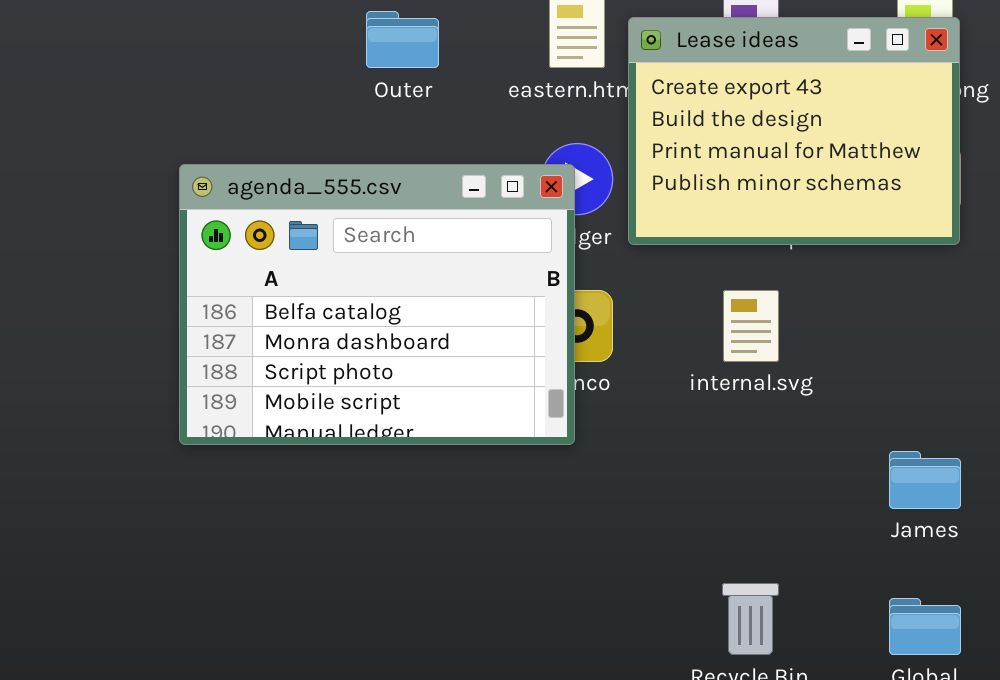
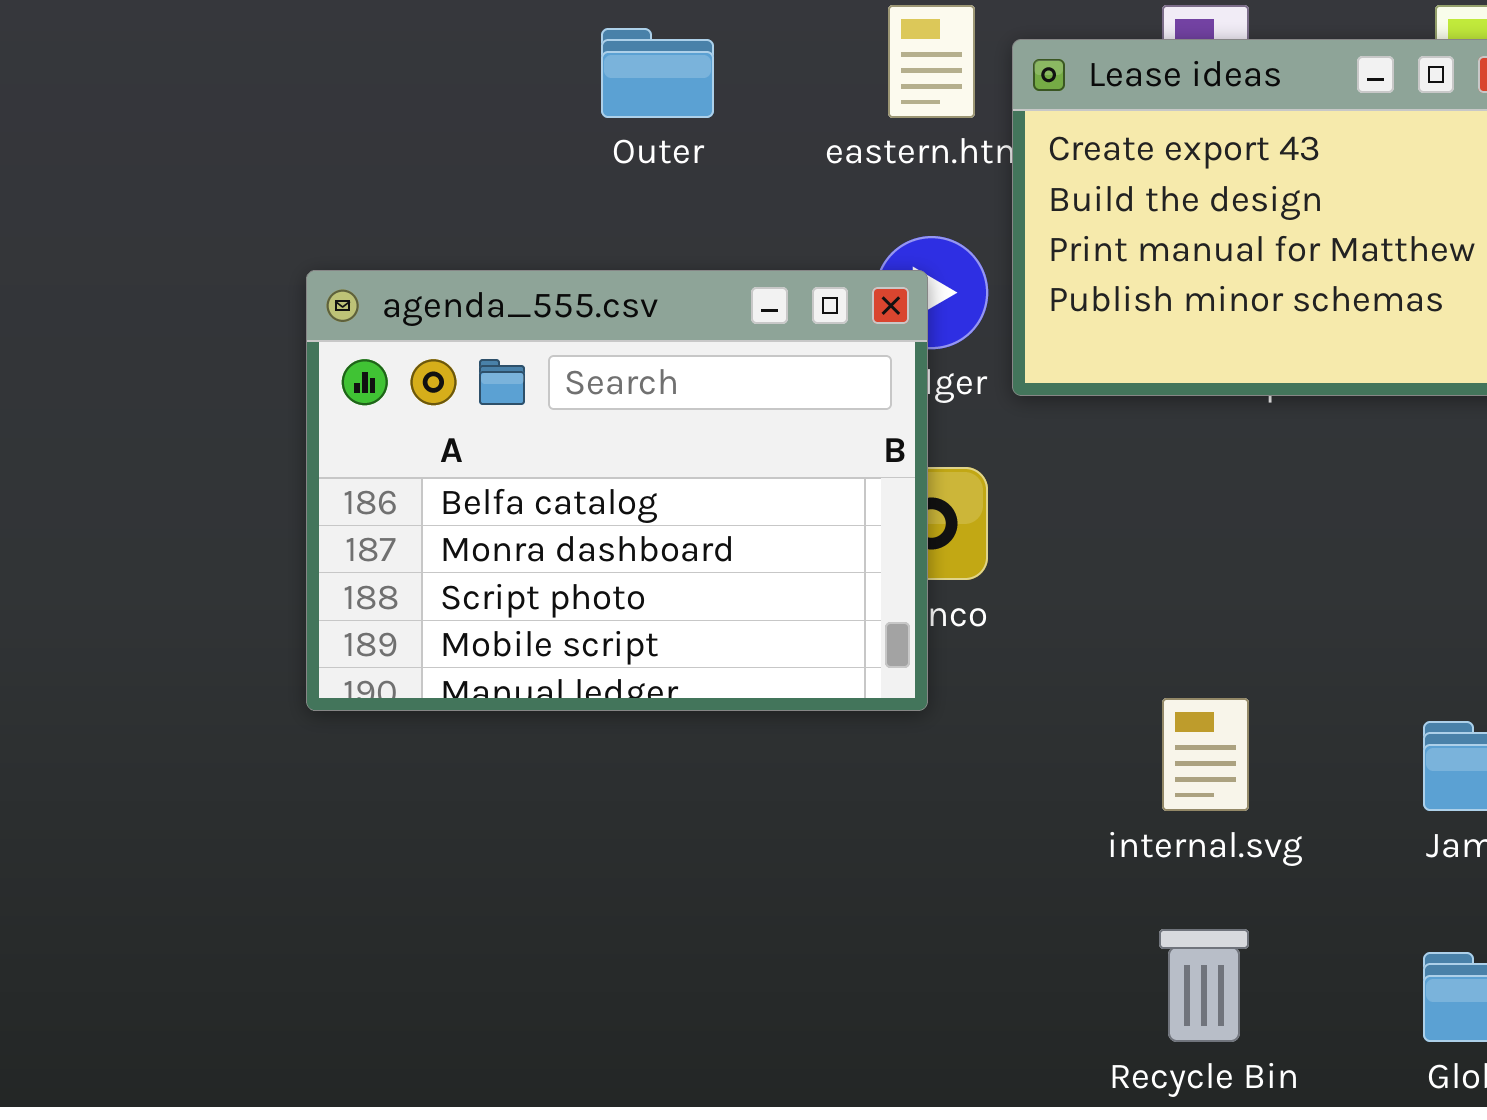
internal.svg: [723,290,779,362] -> [1162,698,1249,811], moved

